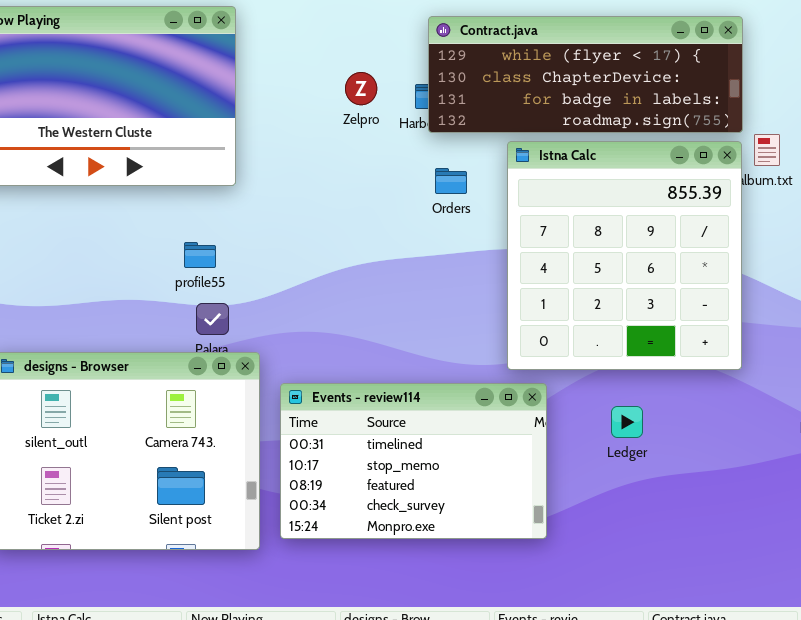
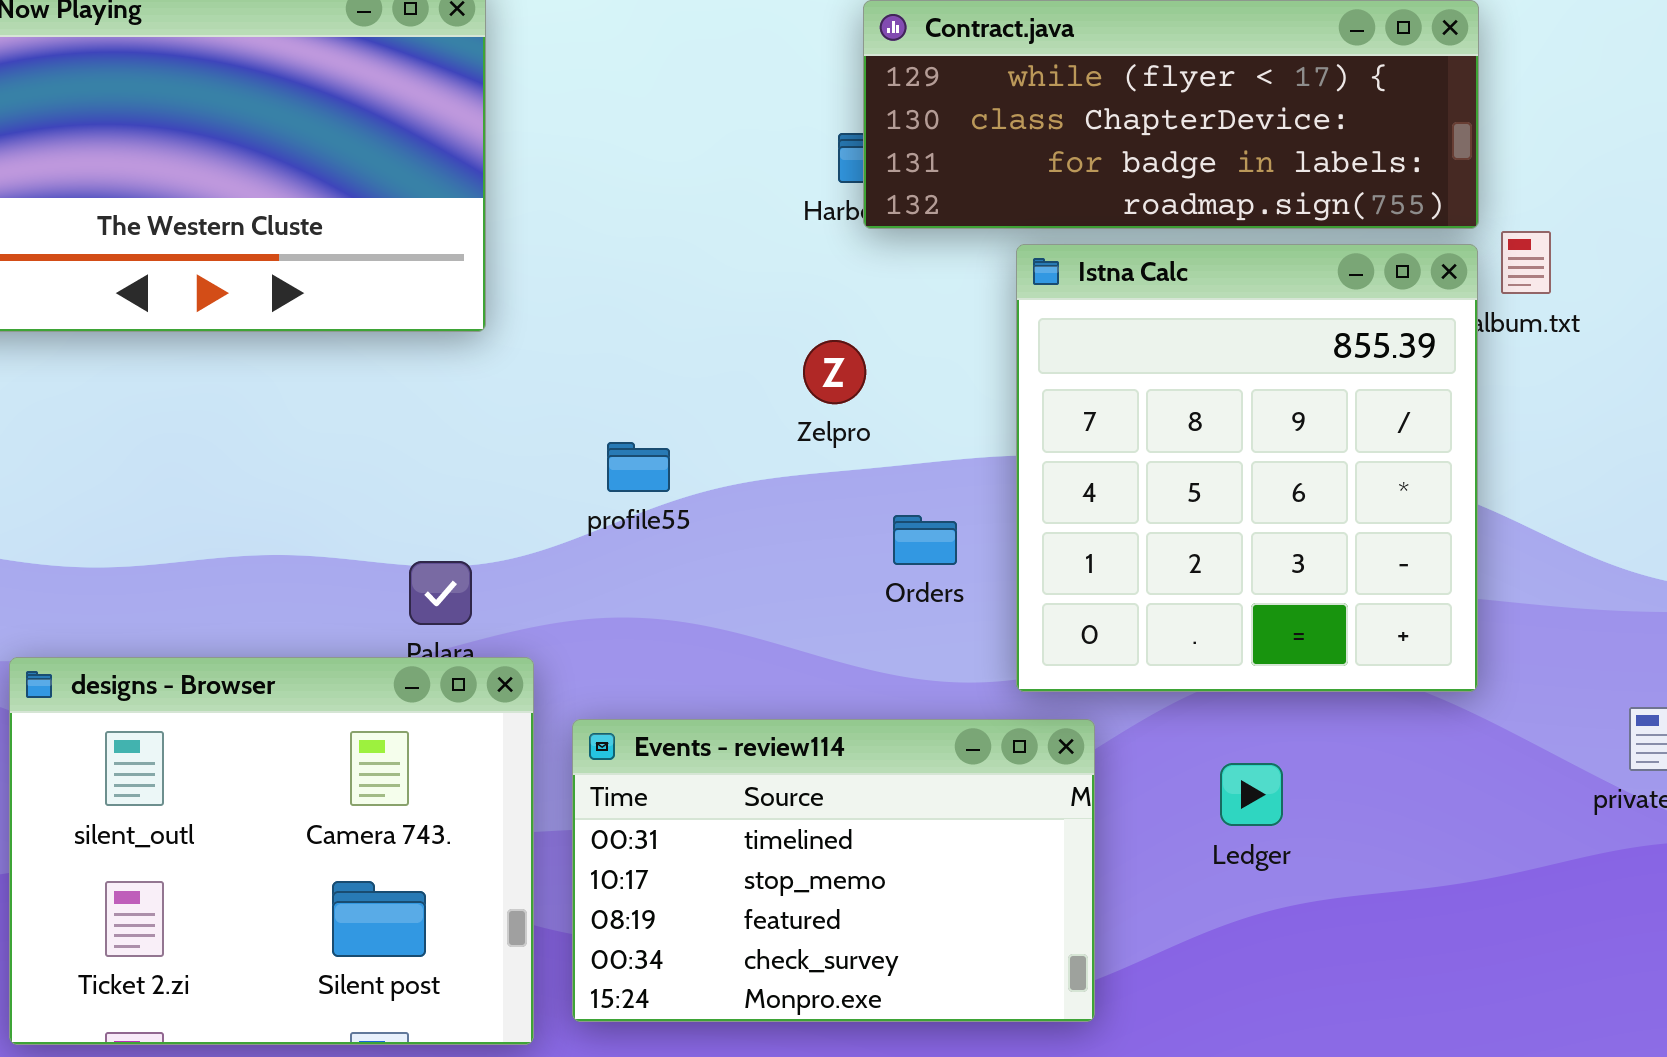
Zelpro: [345,72,377,105] -> [803,340,866,404], moved
Orders: [435,168,467,194] -> [893,515,957,565], moved
profile55: [184,242,216,268] -> [607,442,670,492], moved

